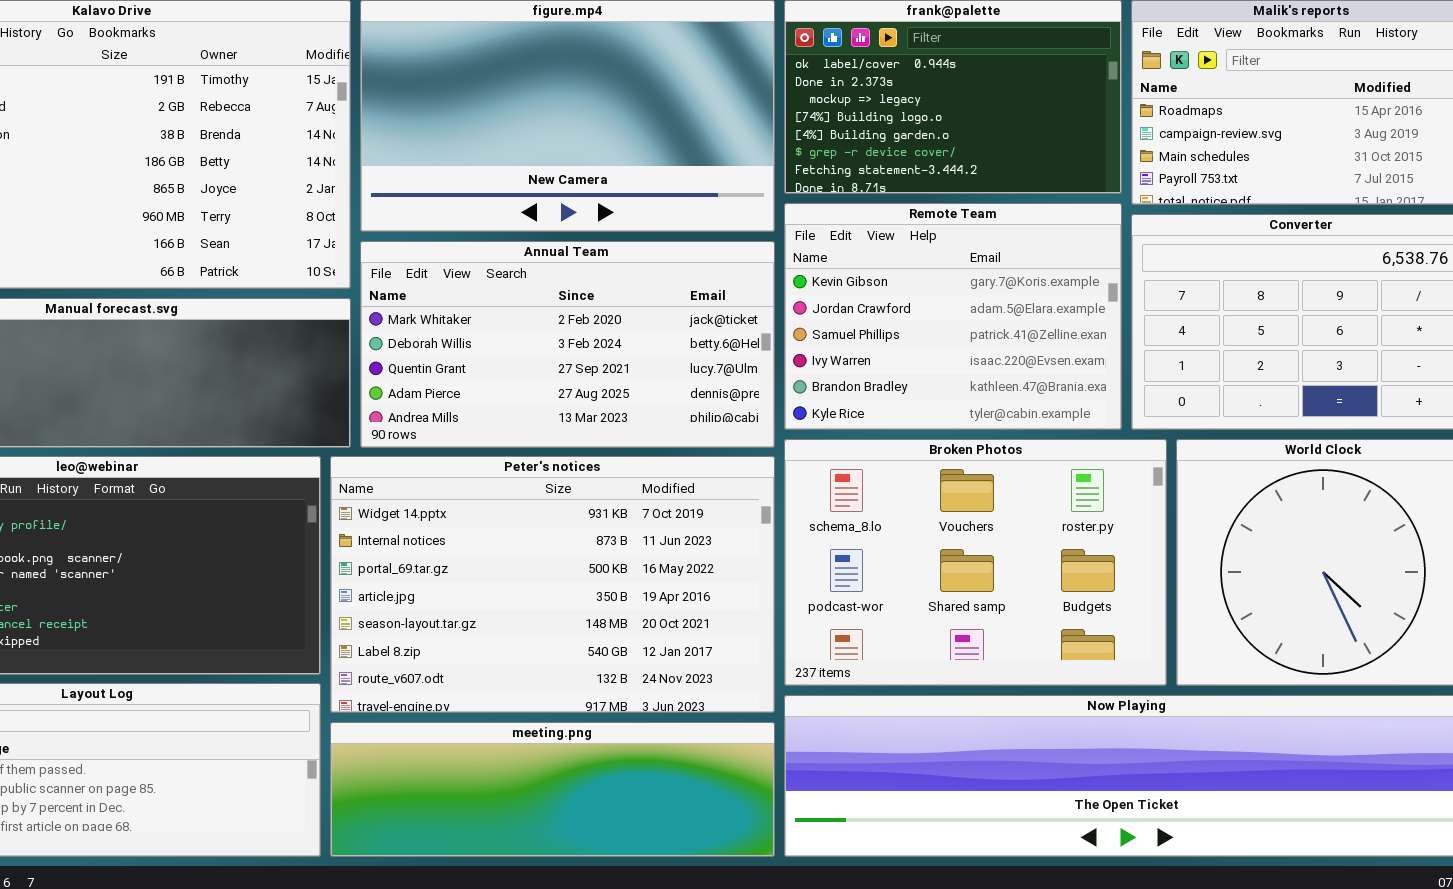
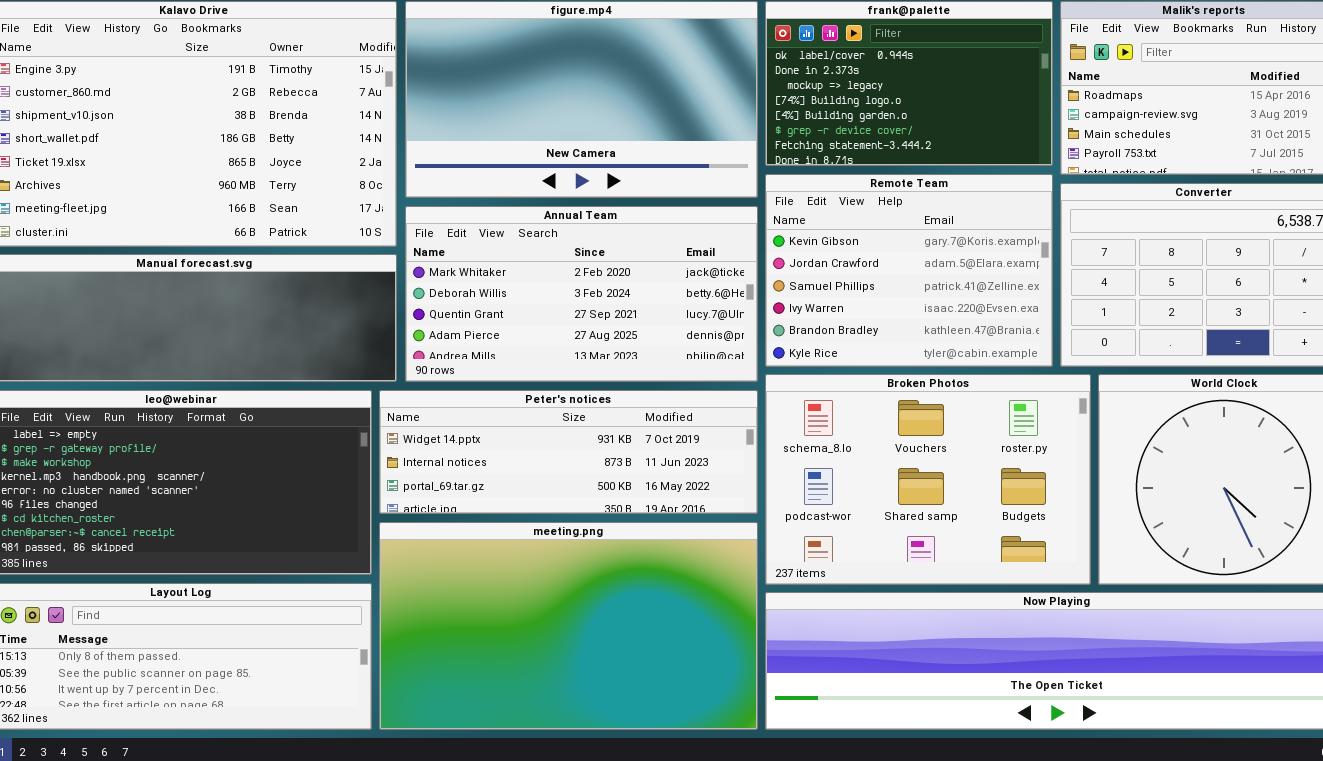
Peter's notices: [330,456,775,713] -> [379,390,758,514], resized
meeting.png: [330,722,775,857] -> [379,522,758,730], resized

